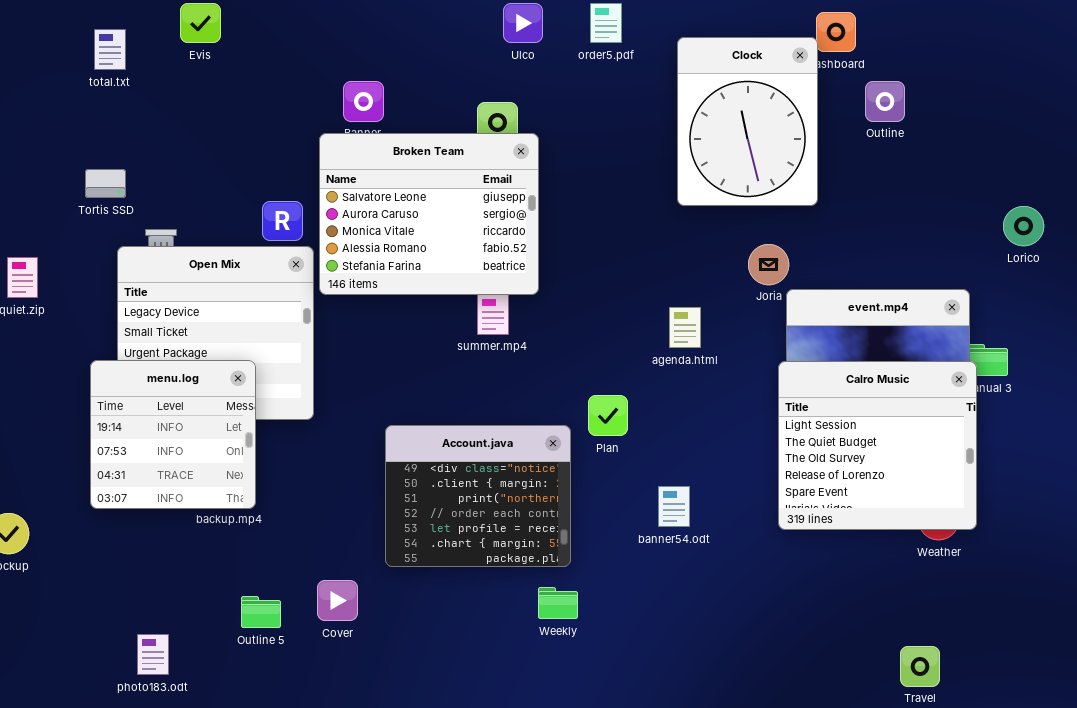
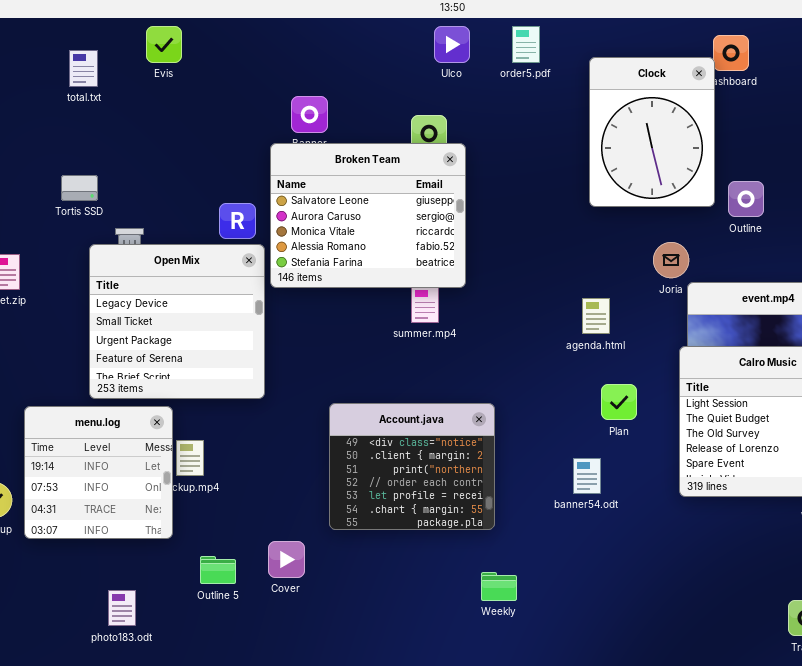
Outline: [865,81,905,122] -> [728,181,764,217], moved
menu.log: [90,360,256,509] -> [24,406,173,539], moved
Plan: [588,395,628,436] -> [601,384,637,420], moved
Weekly: [538,587,578,619] -> [481,572,517,601], moved

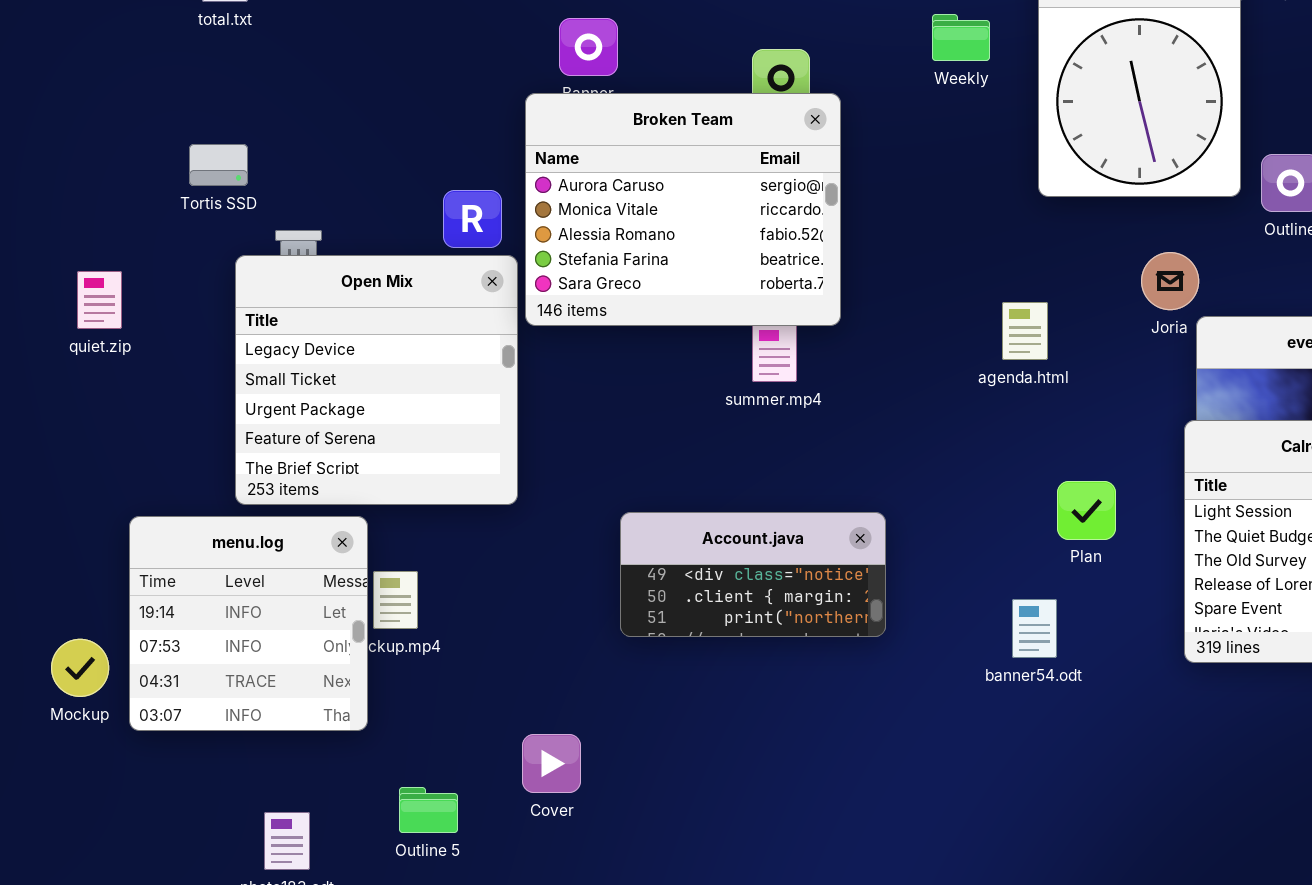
Broken Team: [270,143,466,288] -> [525,93,841,326], scrolled down 1 row
agenda.html: [582,298,610,334] -> [1002,302,1048,360], moved
Account.java: [329,403,495,530] -> [620,512,886,637], resized
Outline 5: [200,556,236,584] -> [399,787,458,833], moved
Weekly: [481,572,517,601] -> [932,14,990,61], moved

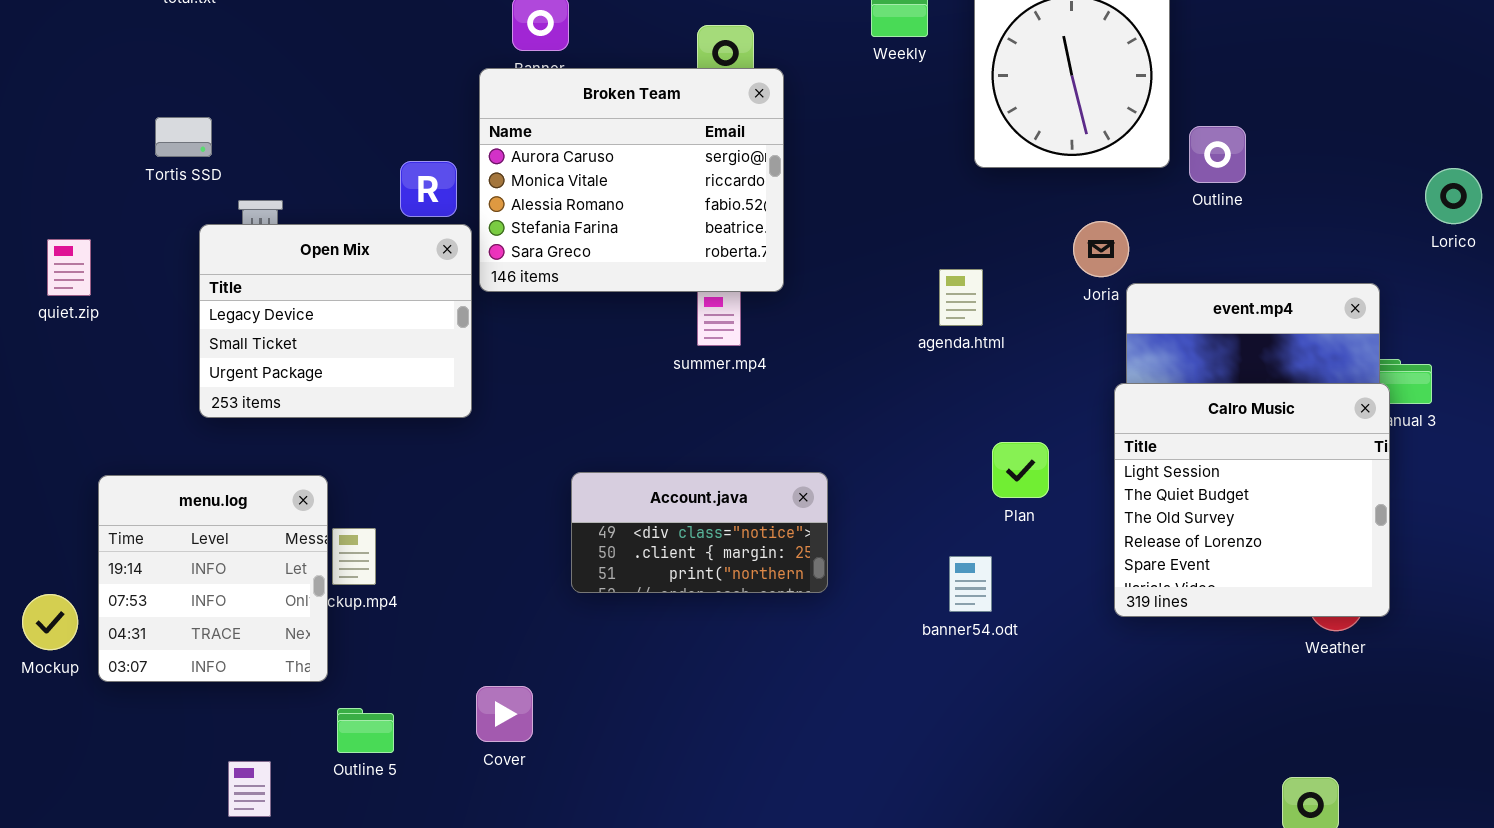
Open Mix: [235,255,518,505] -> [199,224,472,418], resized
Outline 5: [399,787,458,833] -> [337,708,394,753], moved

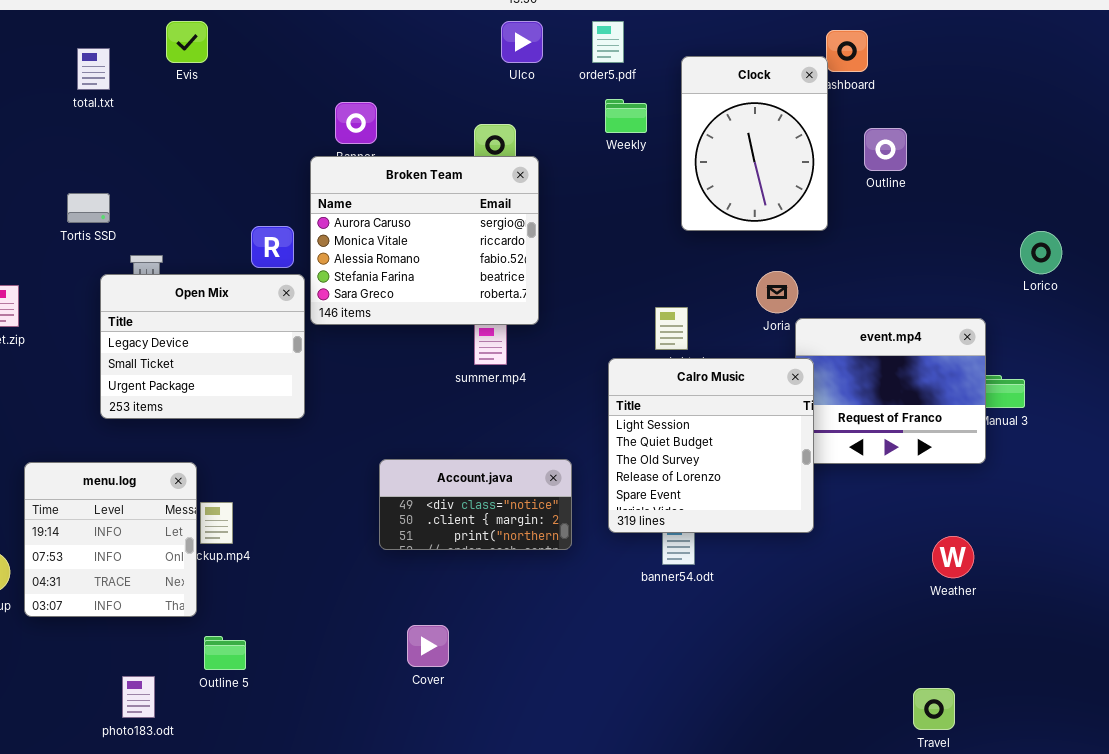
Outline: [1189,126,1246,183] -> [864,128,907,171], moved
Calro Music: [1114,383,1390,617] -> [608,358,814,533], moved
Cover: [476,686,533,742] -> [407,625,449,667], moved

